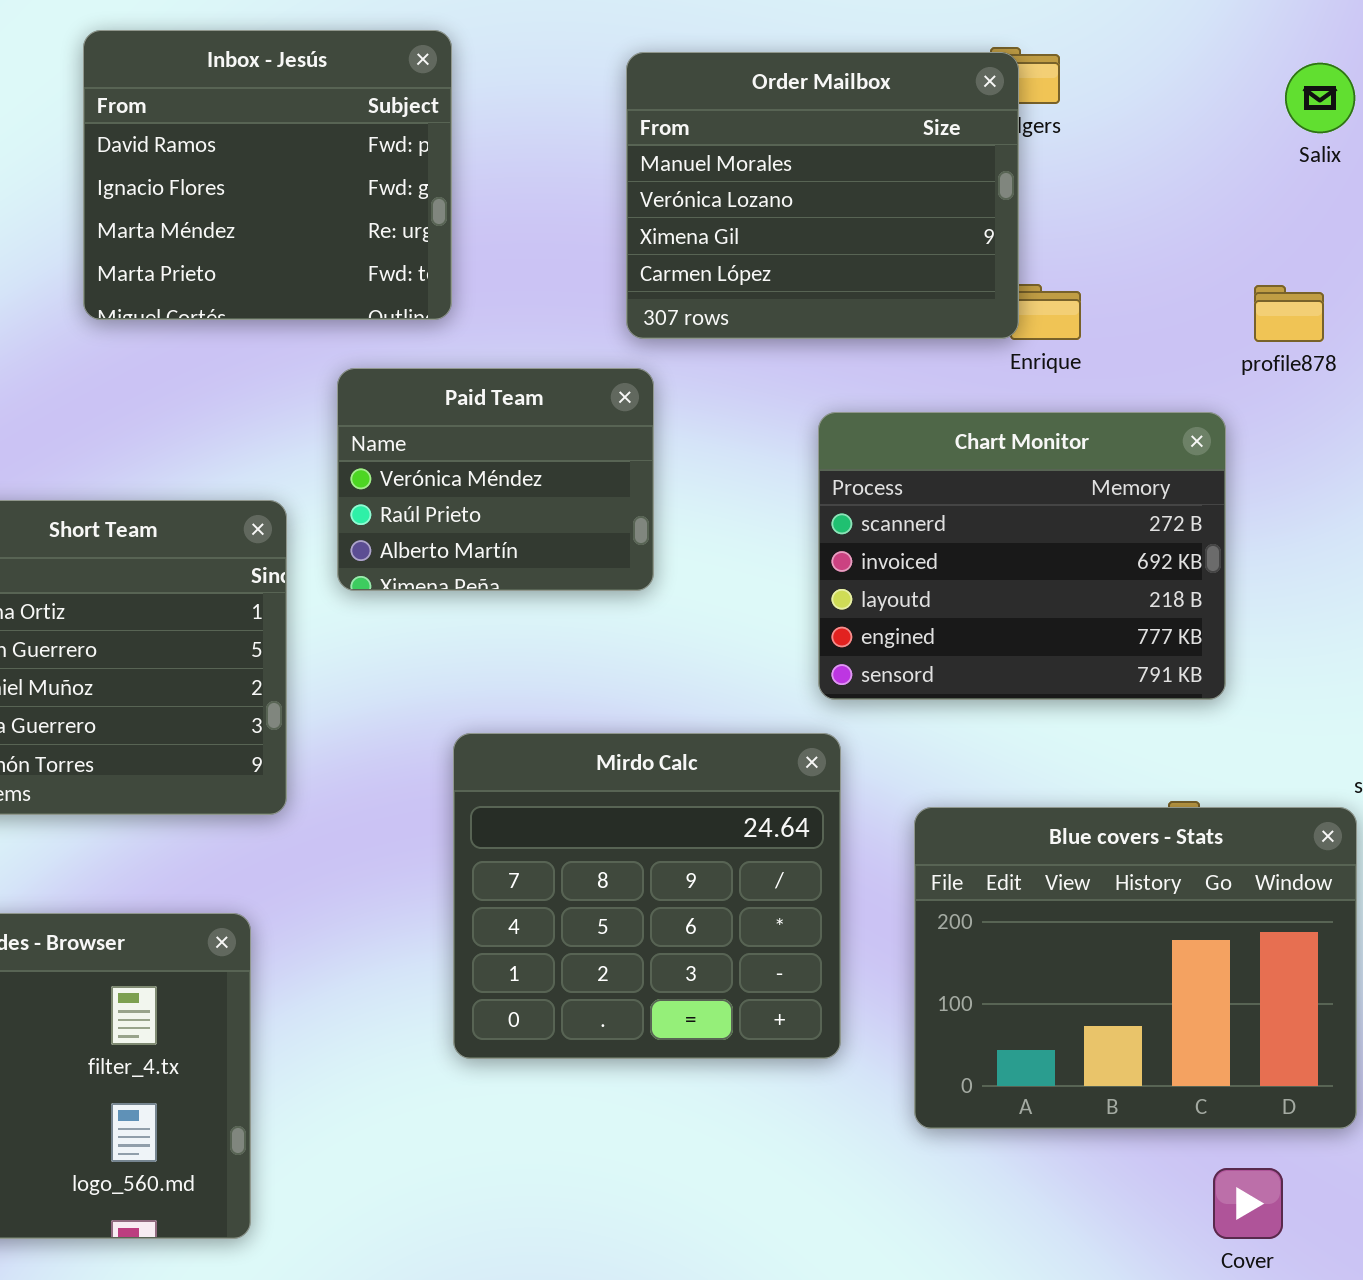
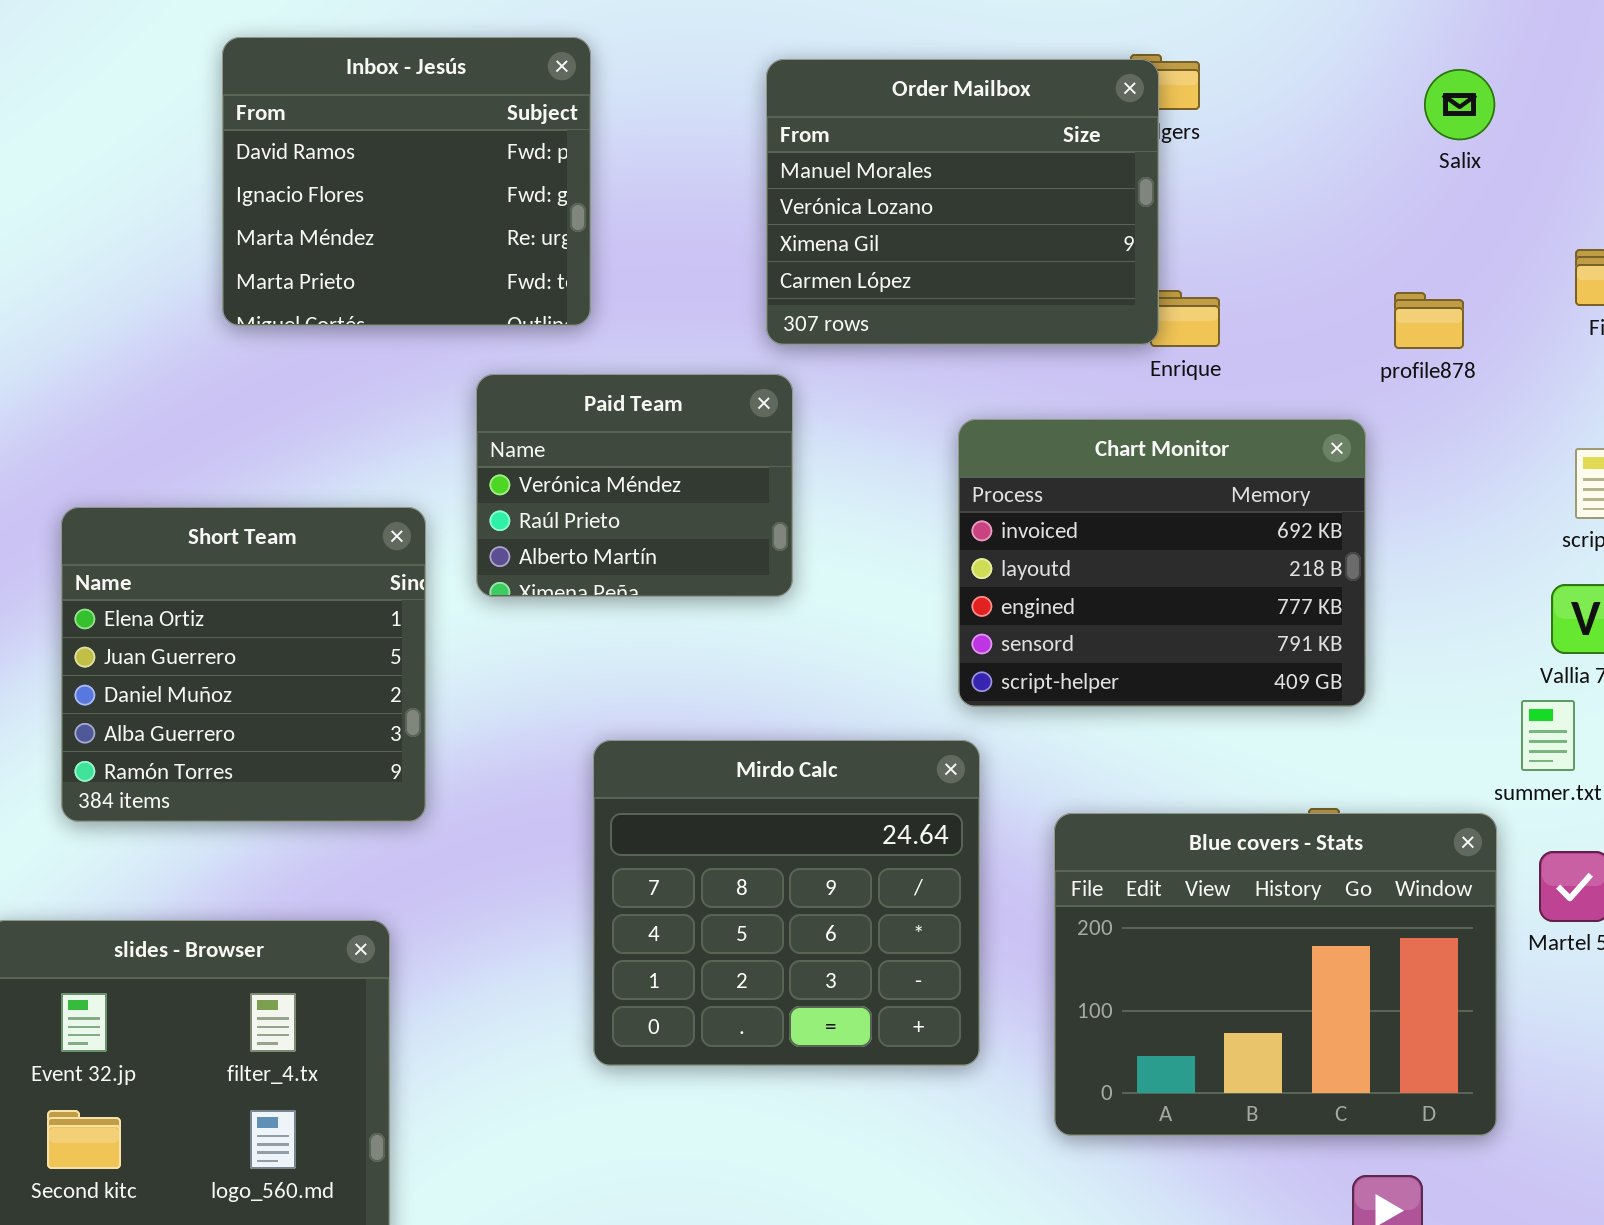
Chart Monitor: [818,412,1226,700] -> [958,419,1366,707], scrolled down 1 row

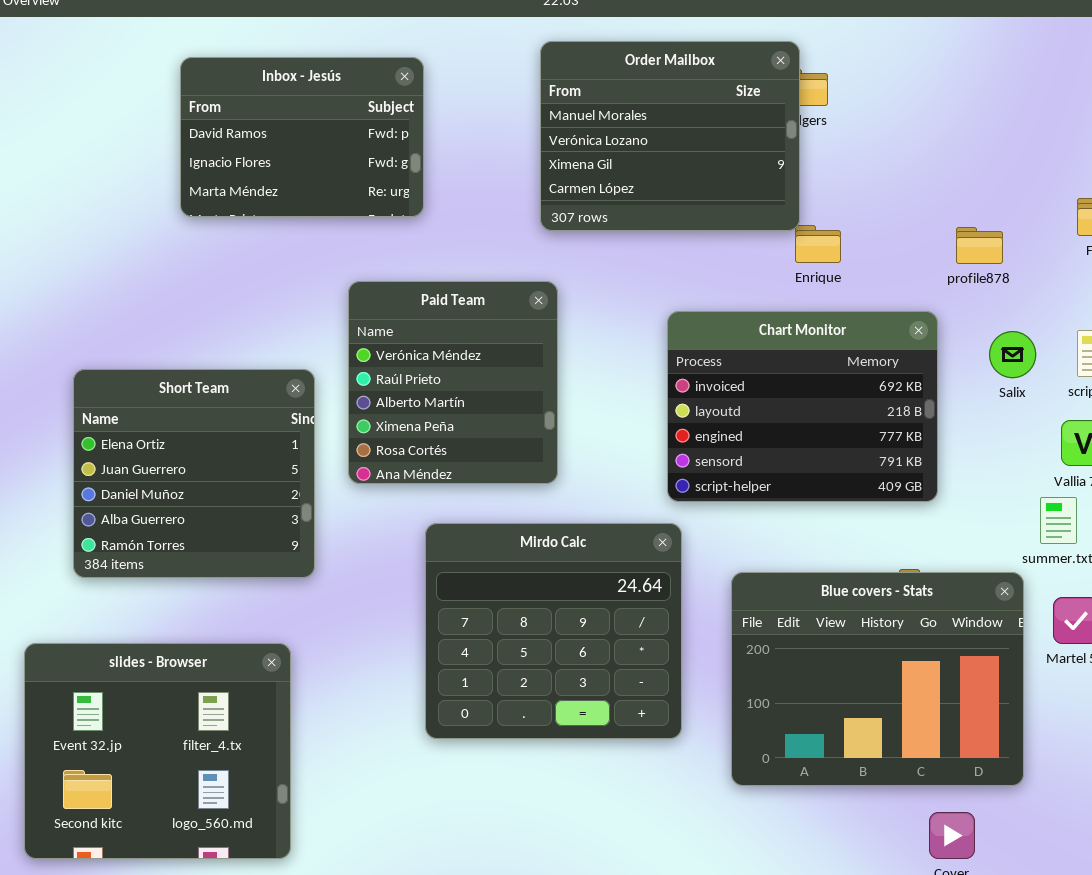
Inbox - Jesús: [222,37,591,326] -> [180,57,424,217], resized
Order Mailbox: [766,59,1159,345] -> [540,41,800,231], moved
Salix: [1424,69,1495,140] -> [989,331,1036,378], moved
Paid Team: [476,374,793,597] -> [348,281,558,484], resized

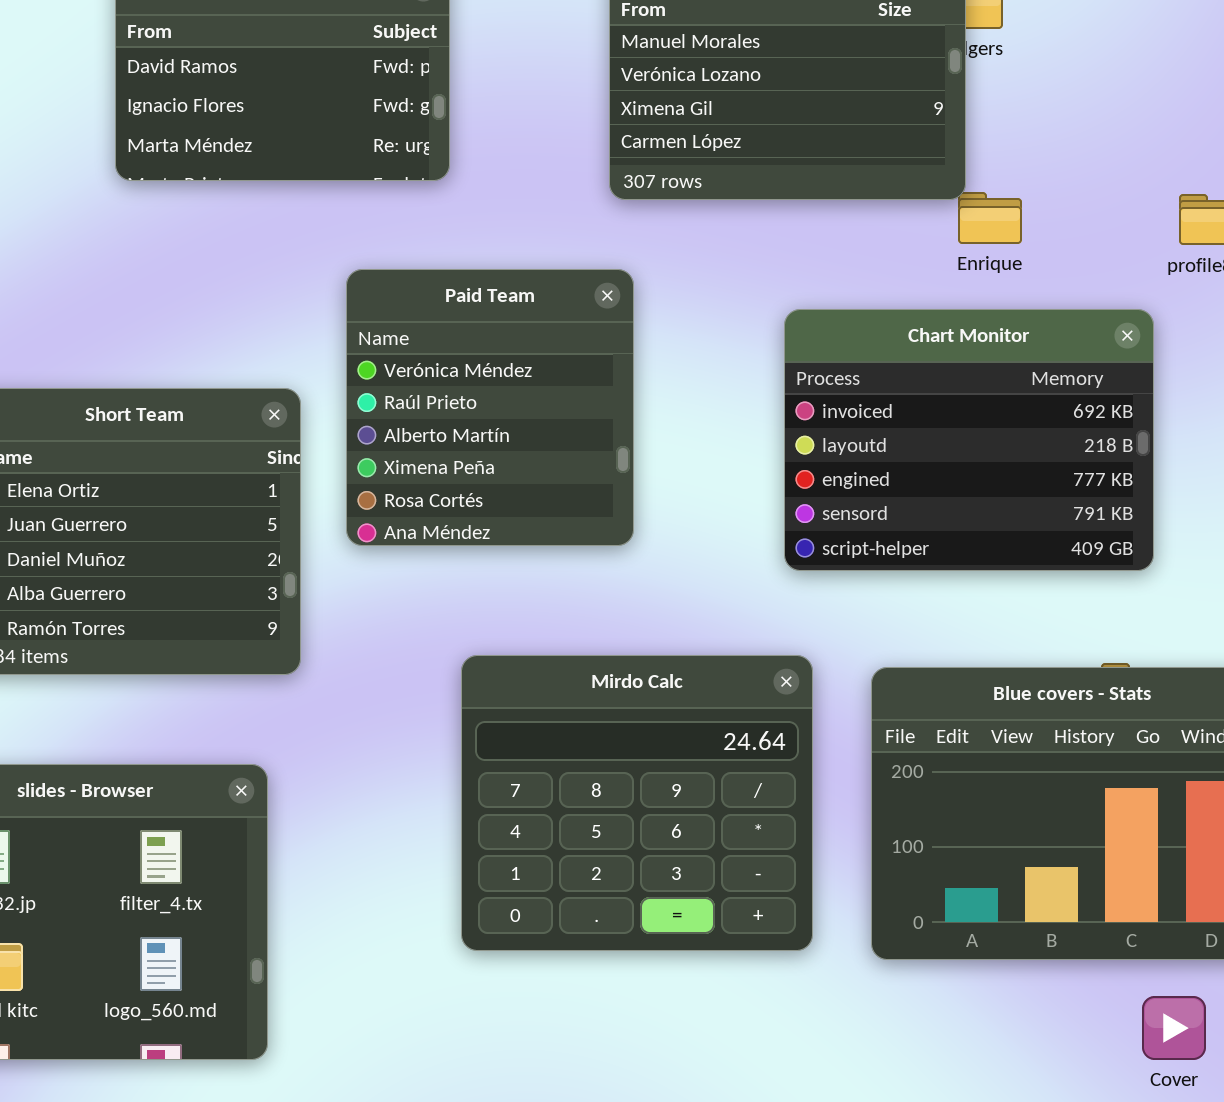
Mirdo Calc: [425,523,682,739] -> [461,655,813,951], moved

